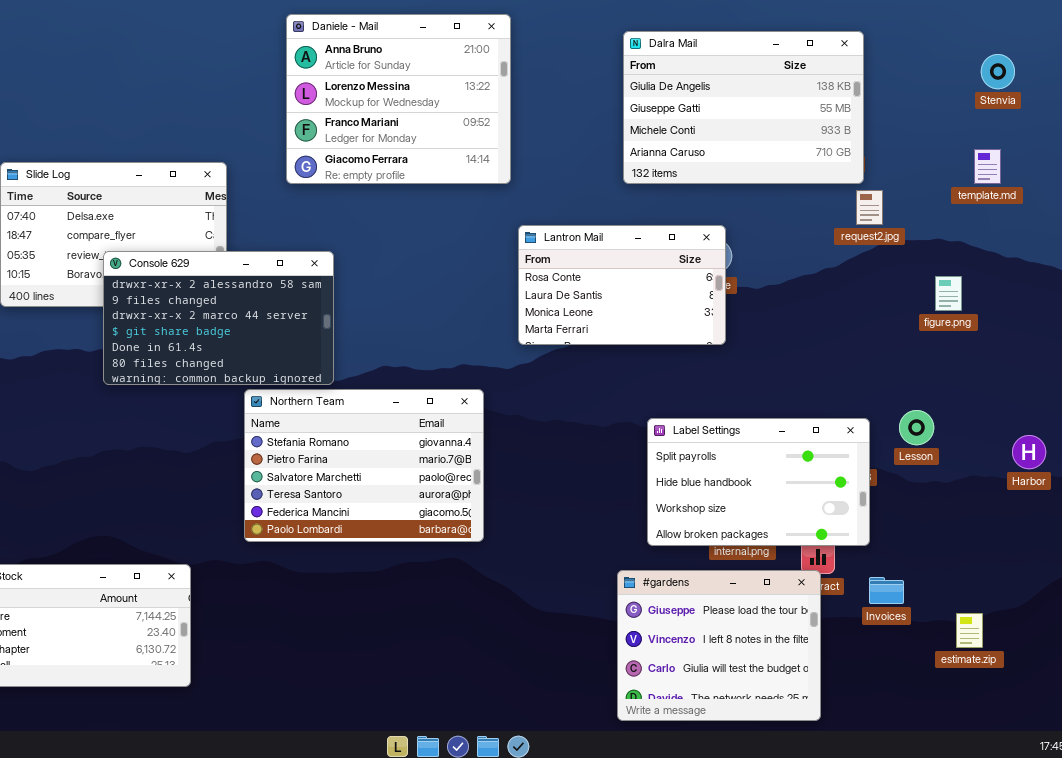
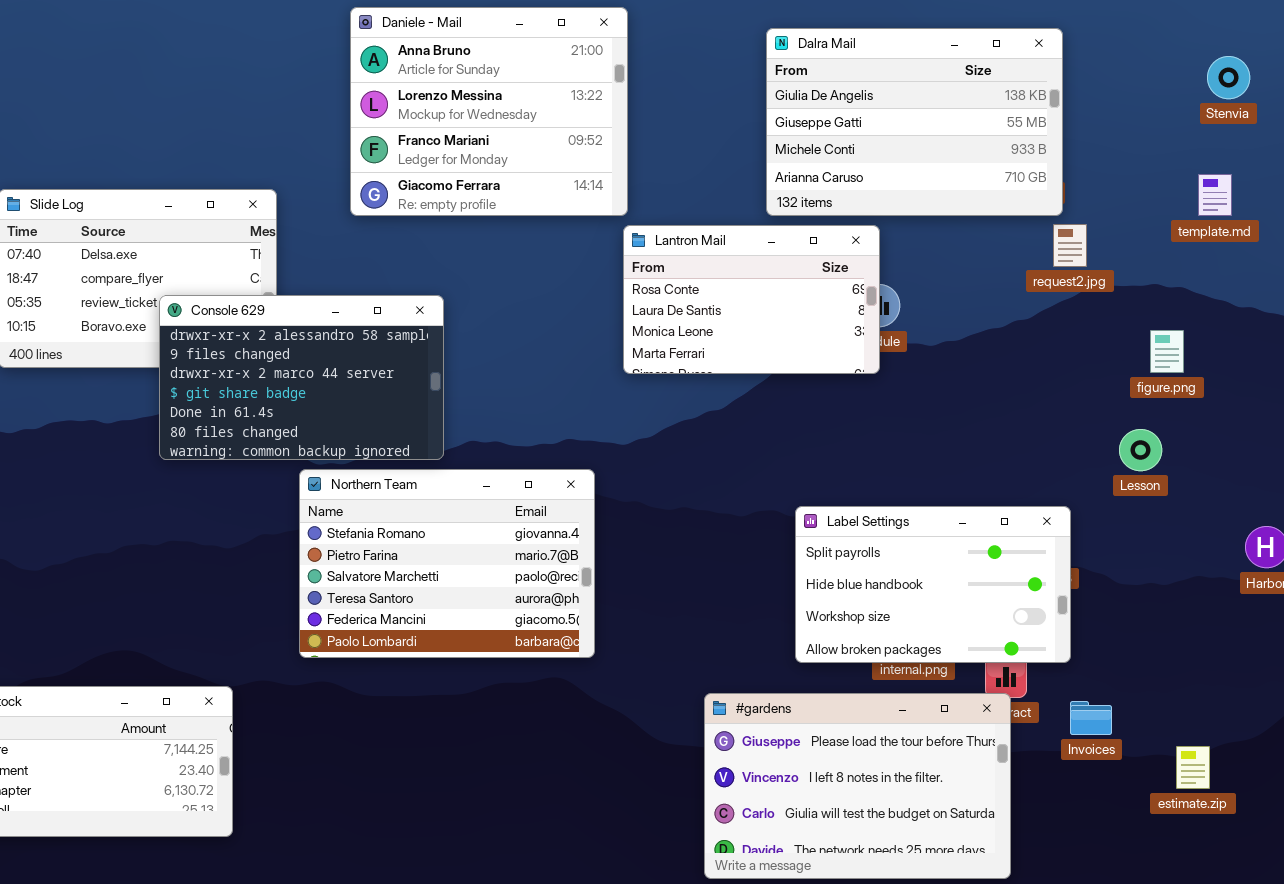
Lantron Mail: [518,225,726,345] -> [623,225,880,374], moved
Console 629: [103,251,334,385] -> [159,295,444,460], moved
Lesson: [899,410,934,445] -> [1119,429,1162,471], moved
#gardens: [617,570,821,721] -> [704,693,1011,879], resized

